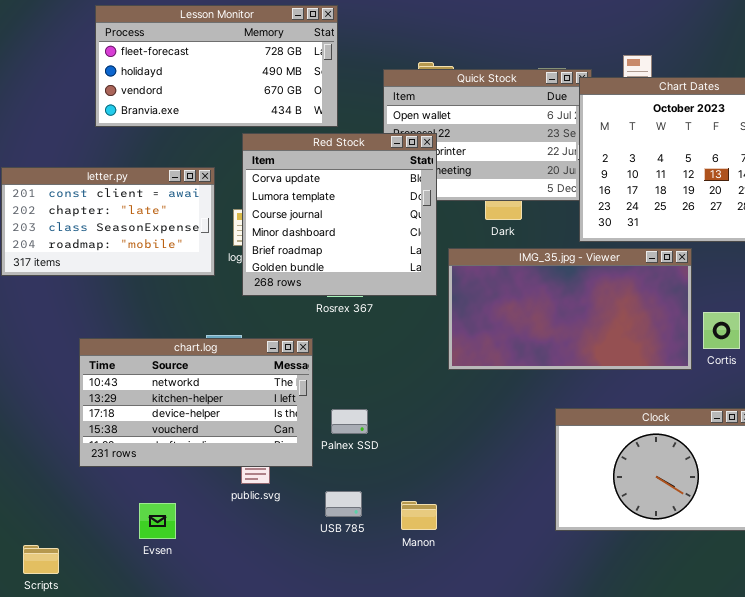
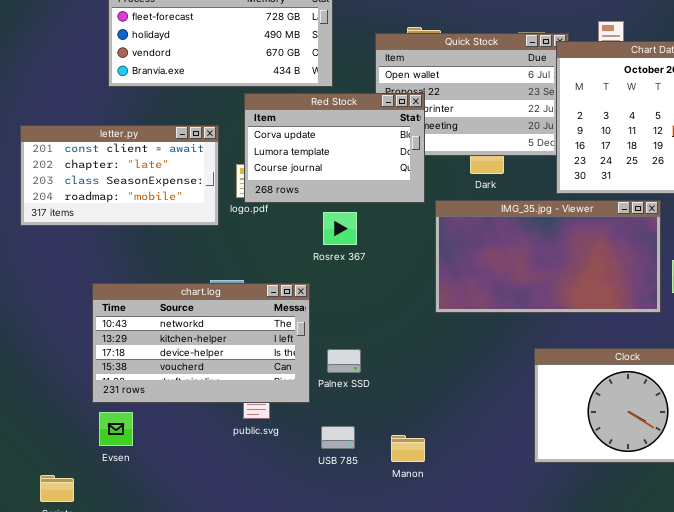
Red Stock: [242,133,437,296] -> [244,93,425,203], resized
Evsen: [139,503,176,539] -> [99,412,133,446], moved

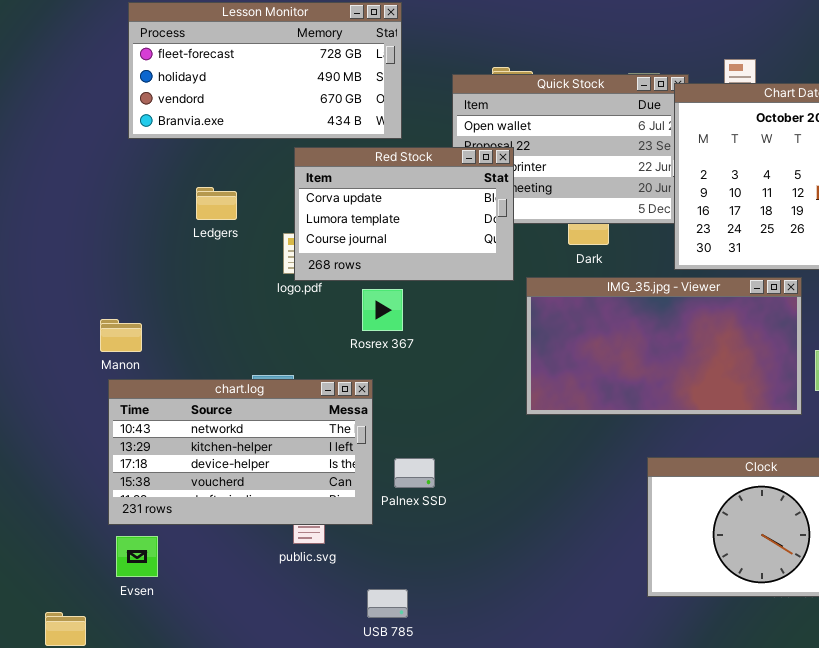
letter.py: [20,125,219,226] -> none, closed
Rosrex 367: [323,212,357,245] -> [362,289,403,331], moved
USB 785: [321,426,355,449] -> [367,589,408,618], moved
Manon: [391,435,425,462] -> [100,319,142,352], moved

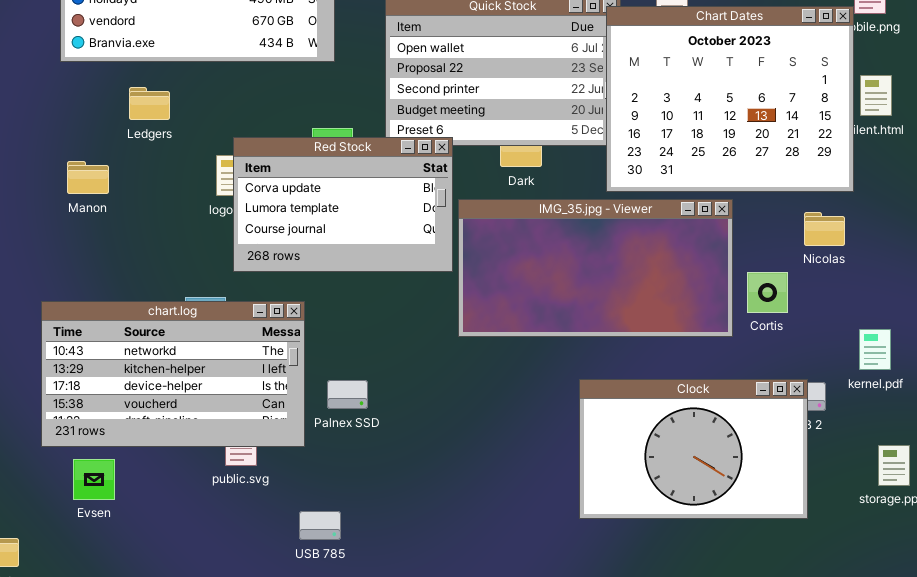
Red Stock: [294,147,514,281] -> [233,137,453,272], moved
Ledgers: [196,187,237,220] -> [129,87,170,120], moved
Manon: [100,319,142,352] -> [67,161,109,194], moved
Evsen: [116,536,158,577] -> [73,459,115,500], moved

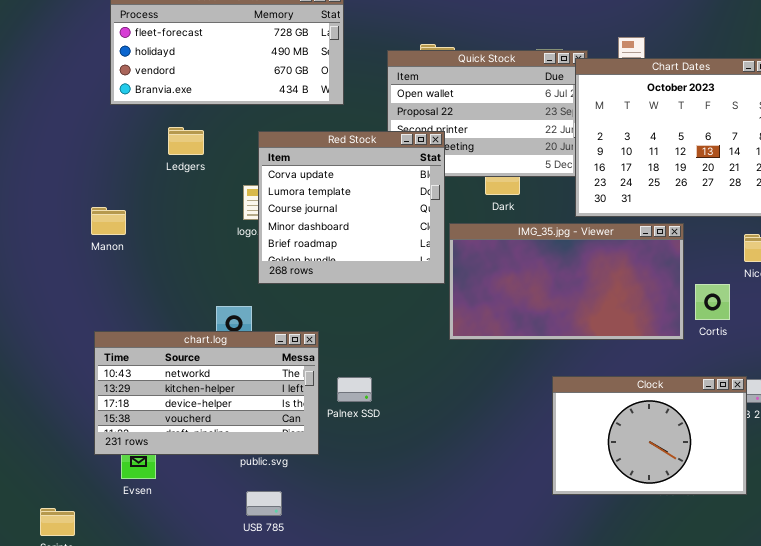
Red Stock: [233,137,453,272] -> [258,131,445,284], resized
Manon: [67,161,109,194] -> [91,207,126,235], moved
chart.log: [41,301,305,447] -> [94,331,319,455], moved
USB 785: [299,511,341,540] -> [246,491,282,516], moved

